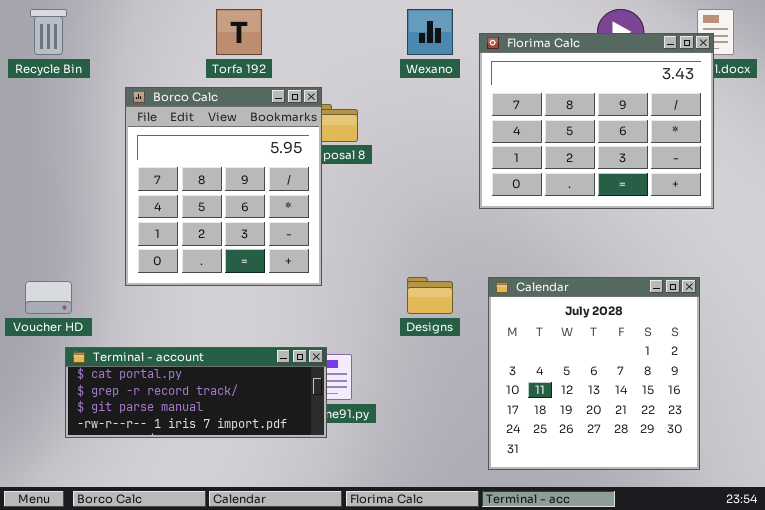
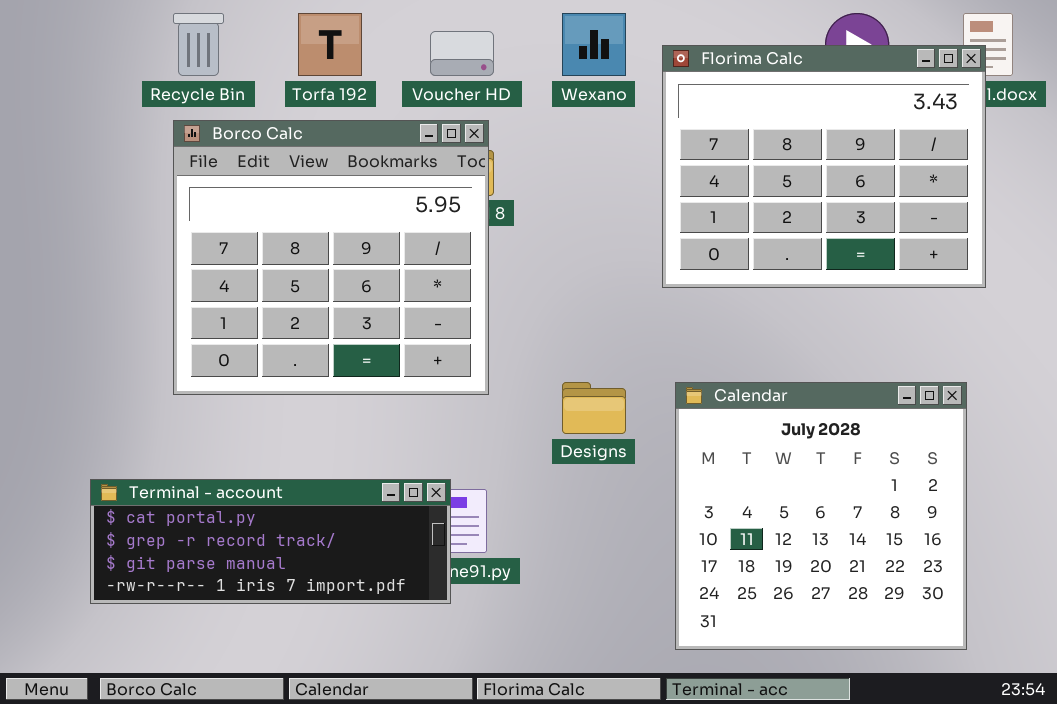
Recycle Bin: [30,9,67,55] -> [173,13,224,76], moved
Borco Calc: [125,87,322,286] -> [173,120,489,395], resized
Voucher HD: [25,281,72,314] -> [430,31,494,76], moved

